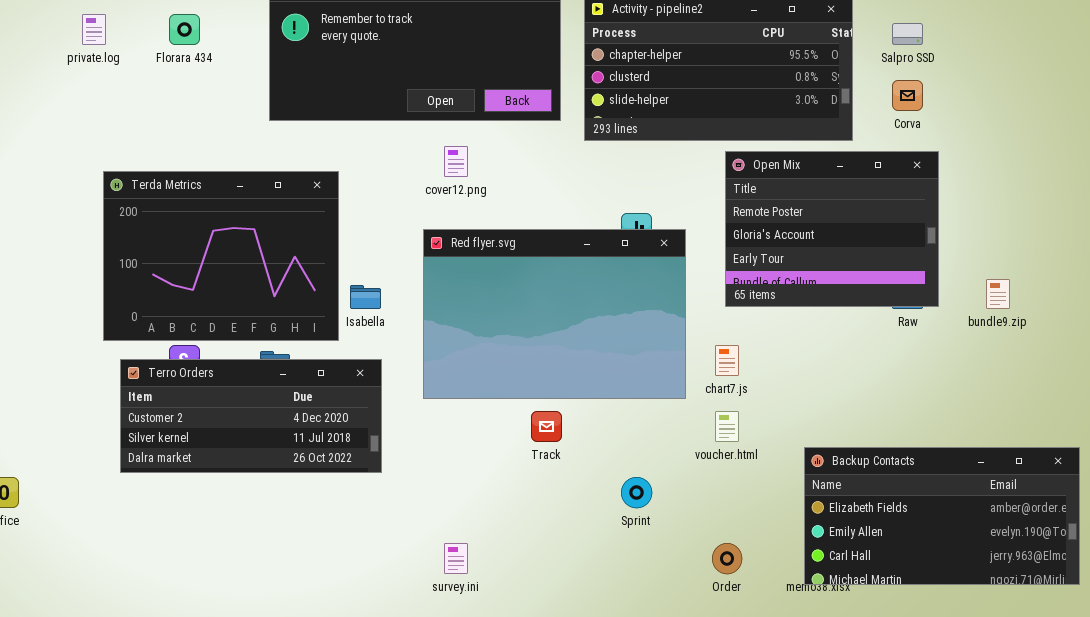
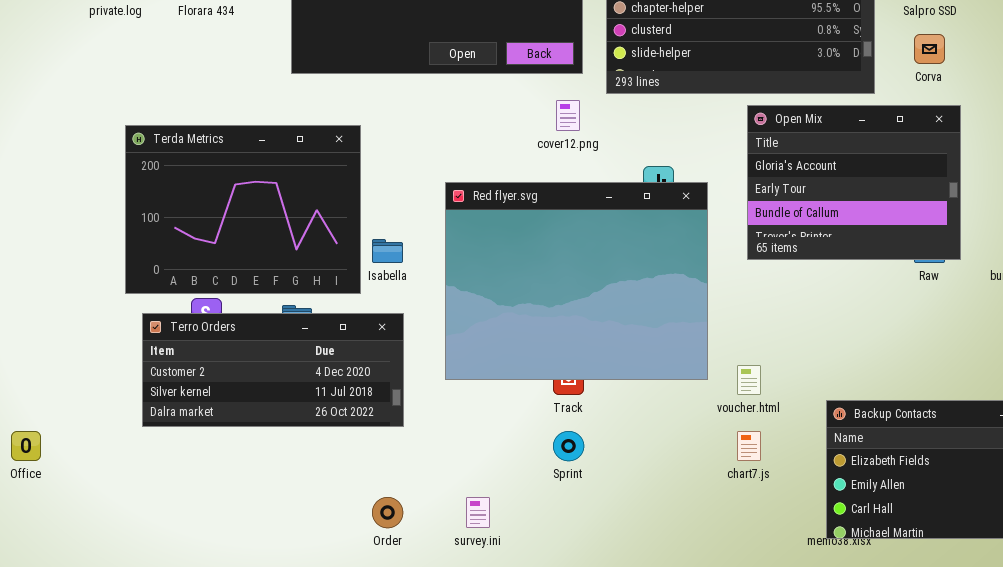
cover12.png: [444,146,468,177] -> [556,100,580,131], moved
Open Mix: [725,151,939,307] -> [747,105,961,260], scrolled down 1 row
Red flyer.svg: [423,229,686,399] -> [445,182,708,380], resized
chart7.js: [715,345,739,376] -> [737,431,761,461], moved
Sprint: [621,477,652,508] -> [553,431,584,461], moved
Order: [712,543,742,574] -> [372,497,403,528], moved

